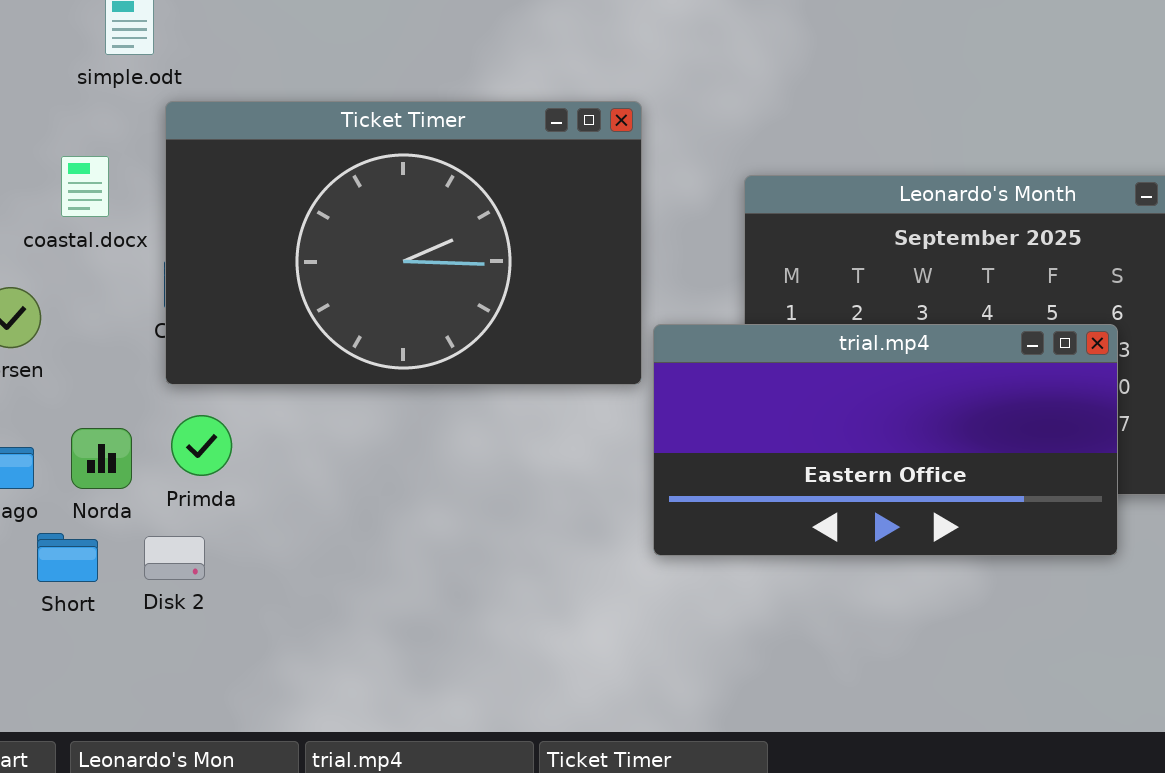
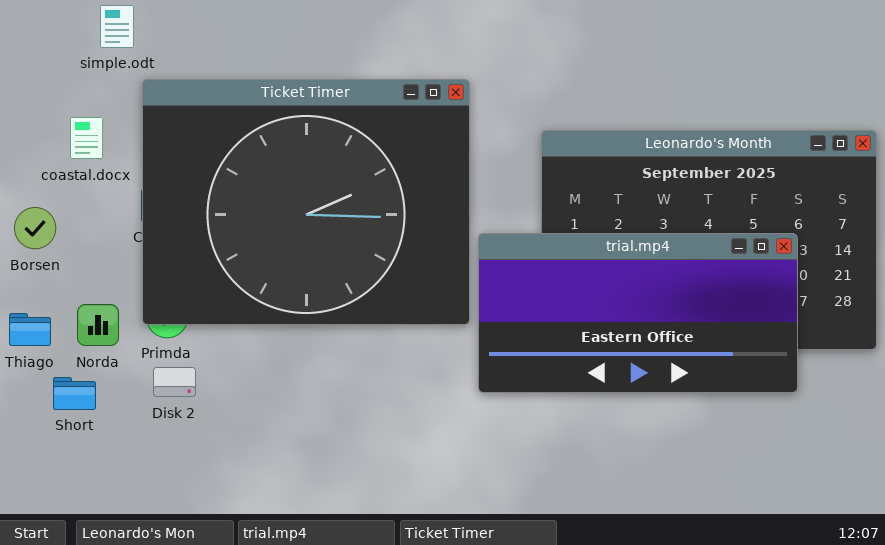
Ticket Timer: [165,101,642,385] -> [142,79,470,325], resized
Disk 2: [144,536,205,580] -> [153,367,196,397], moved

